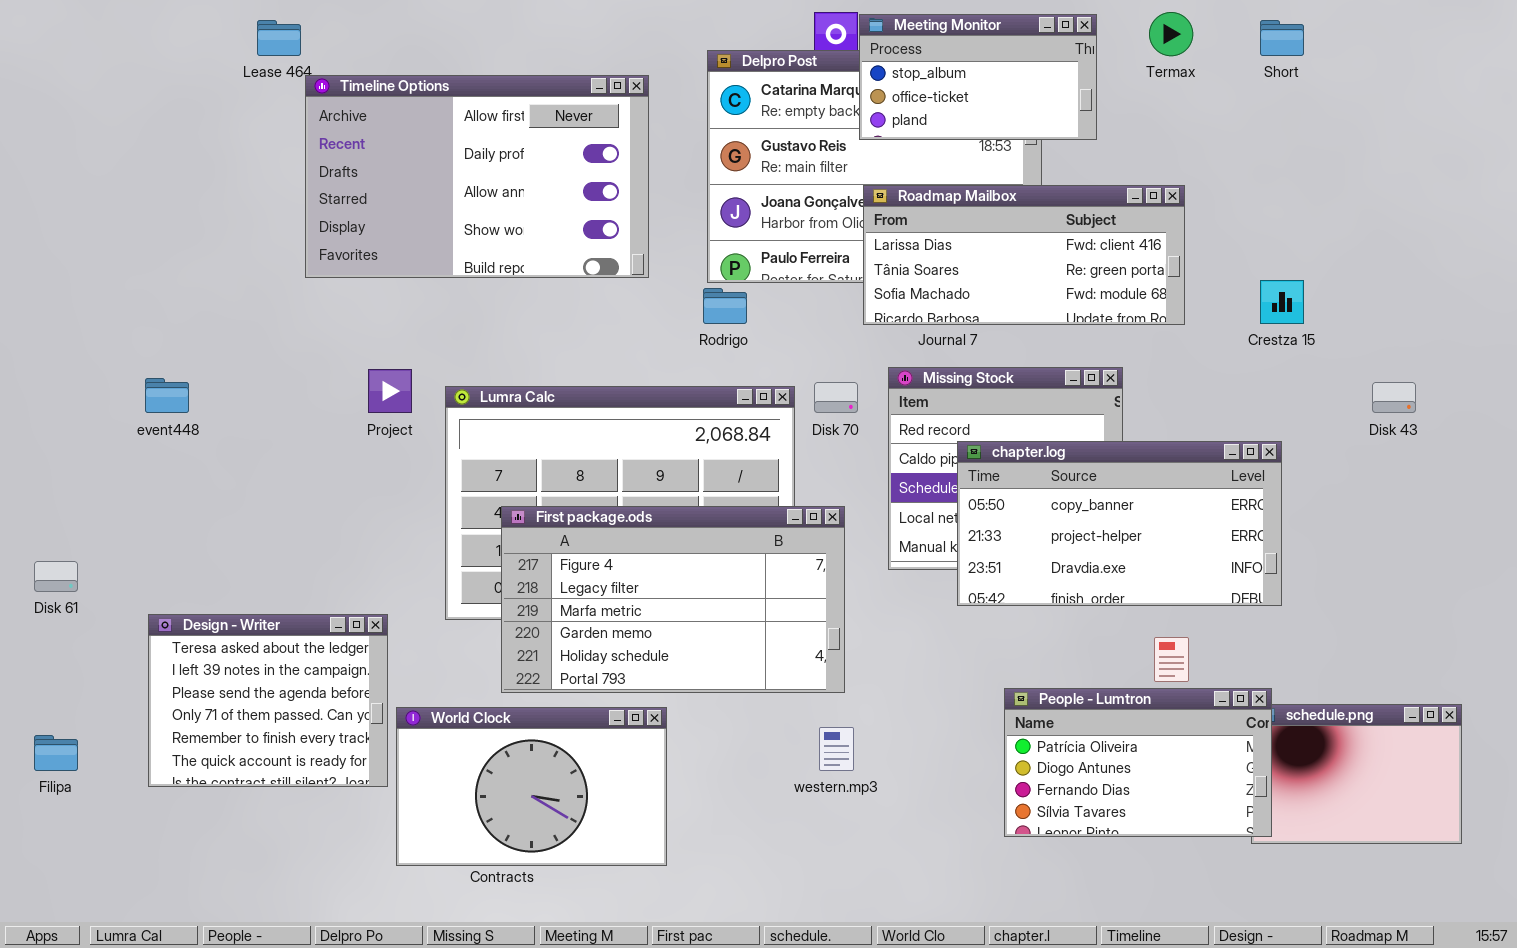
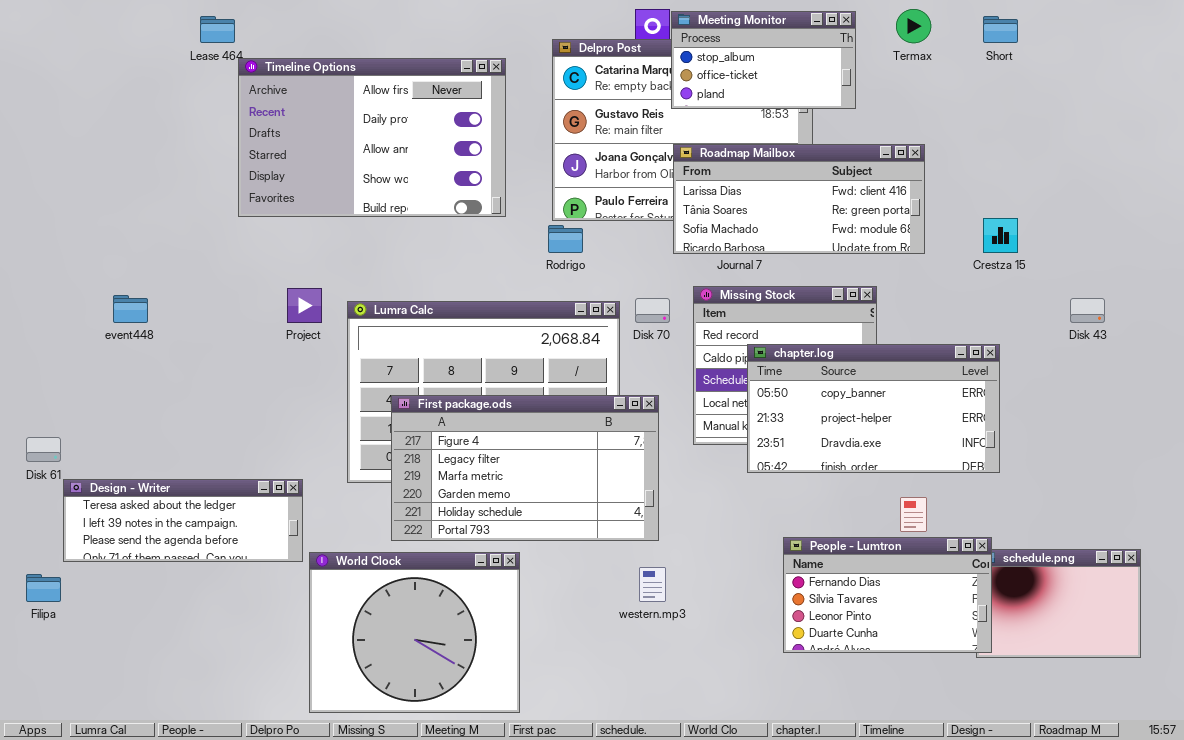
Design - Writer: [148,614,388,787] -> [63,479,303,562], resized
People - Lumtron: [1004,688,1272,837] -> [783,537,992,653], scrolled down 2 rows
World Clock: [396,707,667,866] -> [309,552,520,713], resized

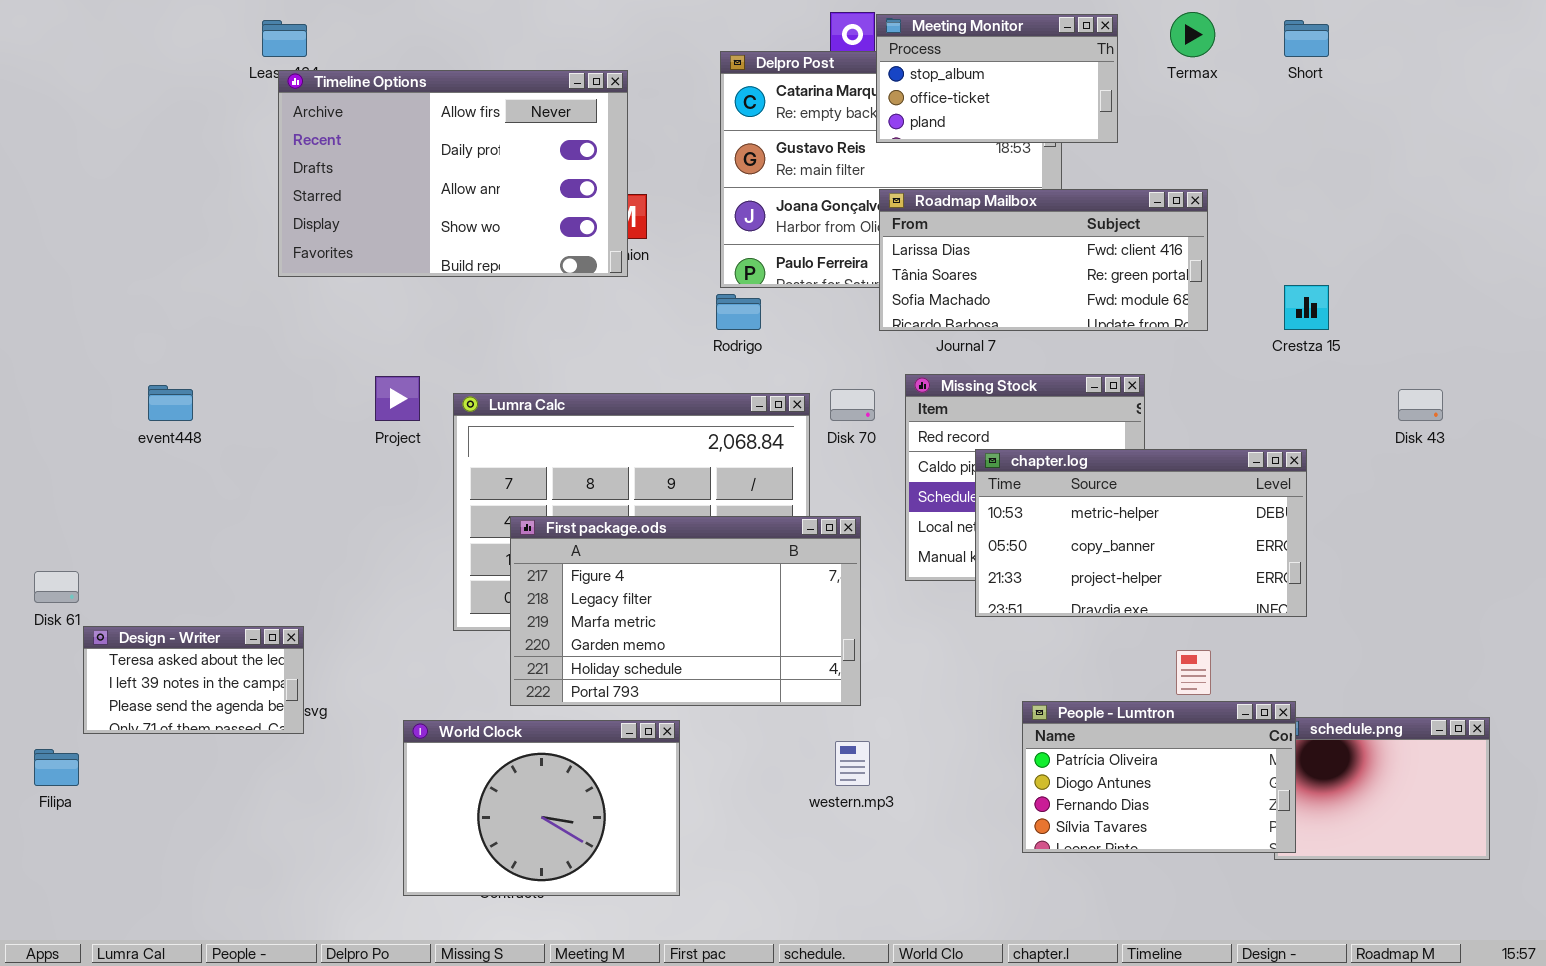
Timeline Options: [238,58,506,217] -> [278,70,628,277], moved
chapter.log: [747,344,1000,473] -> [975,449,1307,617], scrolled up 1 row
Design - Writer: [63,479,303,562] -> [83,626,304,734], resized
People - Lumtron: [783,537,992,653] -> [1022,701,1296,853], scrolled up 2 rows
World Clock: [309,552,520,713] -> [403,720,680,896], resized

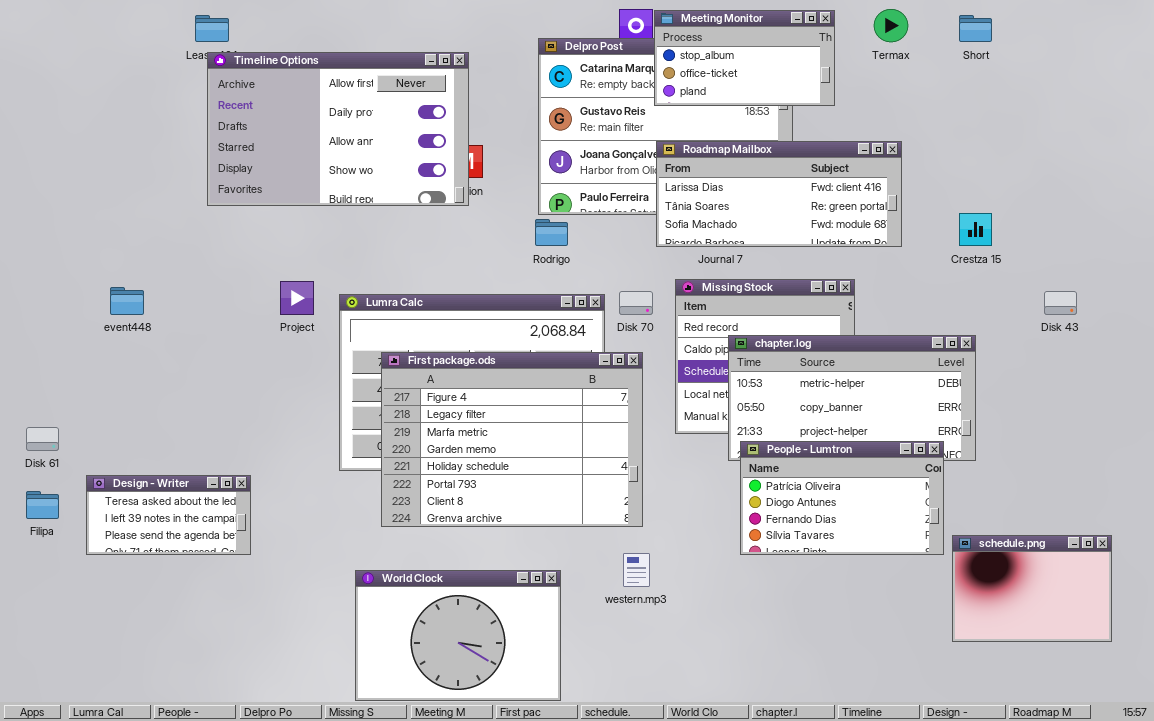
First package.ods: [510,516,861,706] -> [381,352,643,527], resized
Design - Writer: [83,626,304,734] -> [86,475,251,555], moved
People - Lumtron: [1022,701,1296,853] -> [740,441,944,555], moved
World Clock: [403,720,680,896] -> [355,570,561,701], moved
Filipa: [34,749,79,786] -> [26,491,59,519], moved

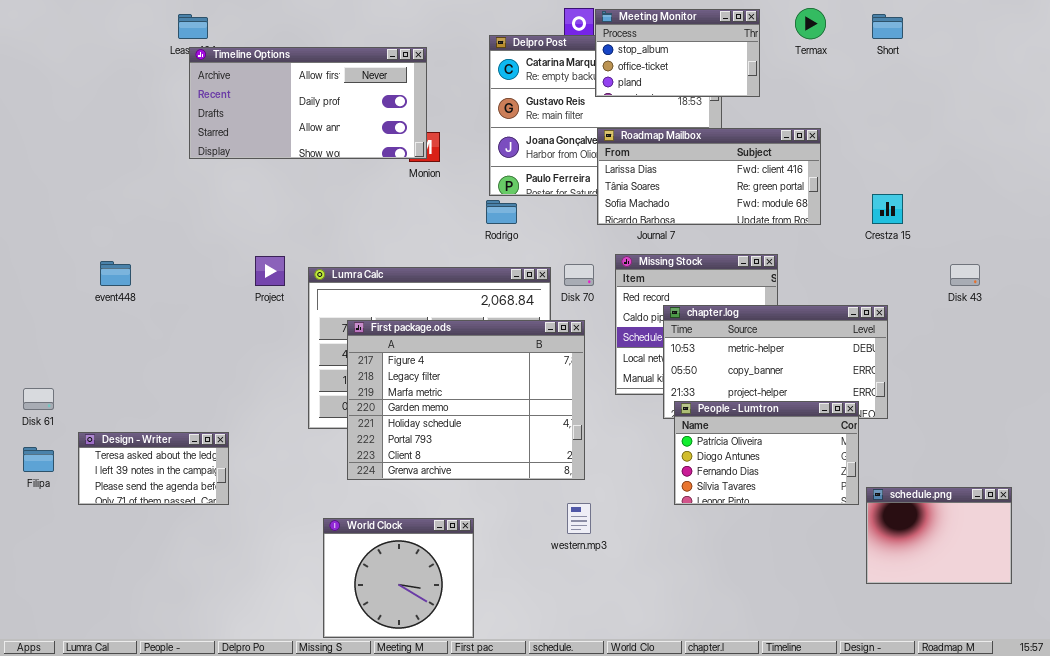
Timeline Options: [207,52,469,206] -> [189,47,427,159], resized
World Clock: [355,570,561,701] -> [323,518,474,638], resized

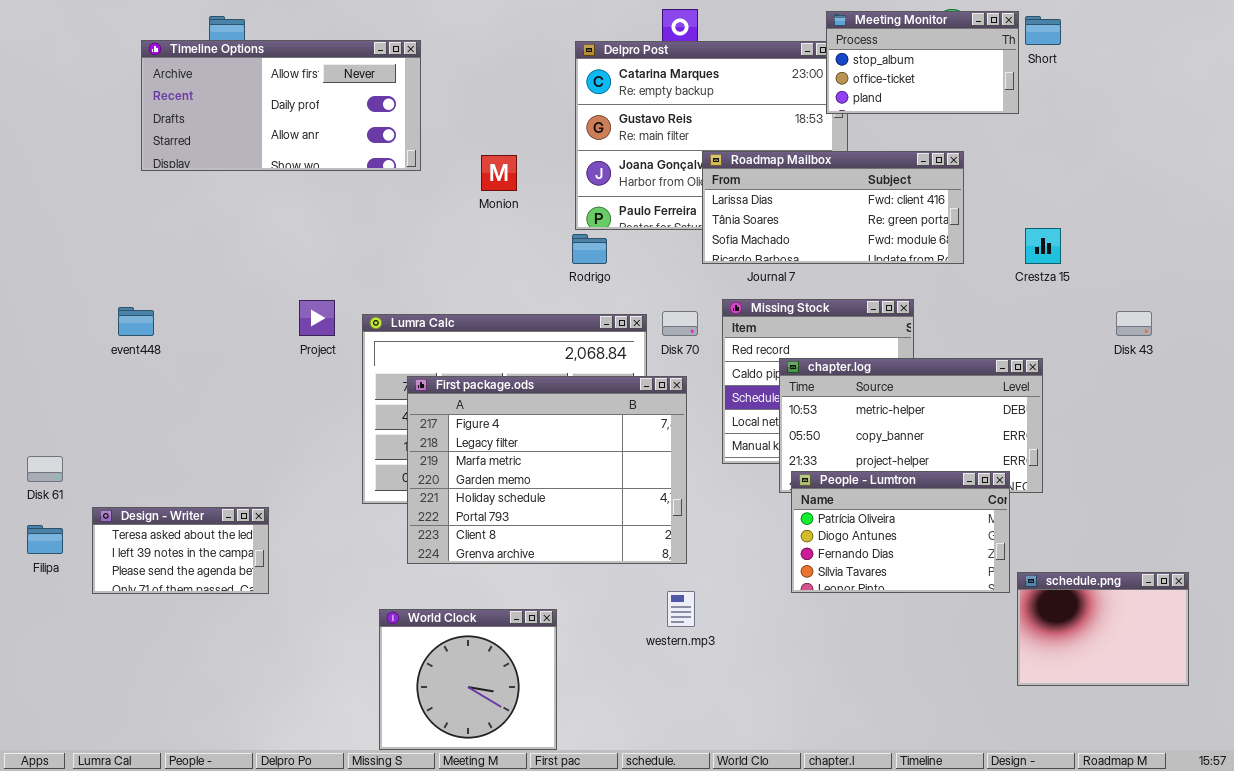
Meeting Monitor: [595,9,760,97] -> [826,11,1019,114], moved
Timeline Options: [189,47,427,159] -> [141,40,421,171], moved

